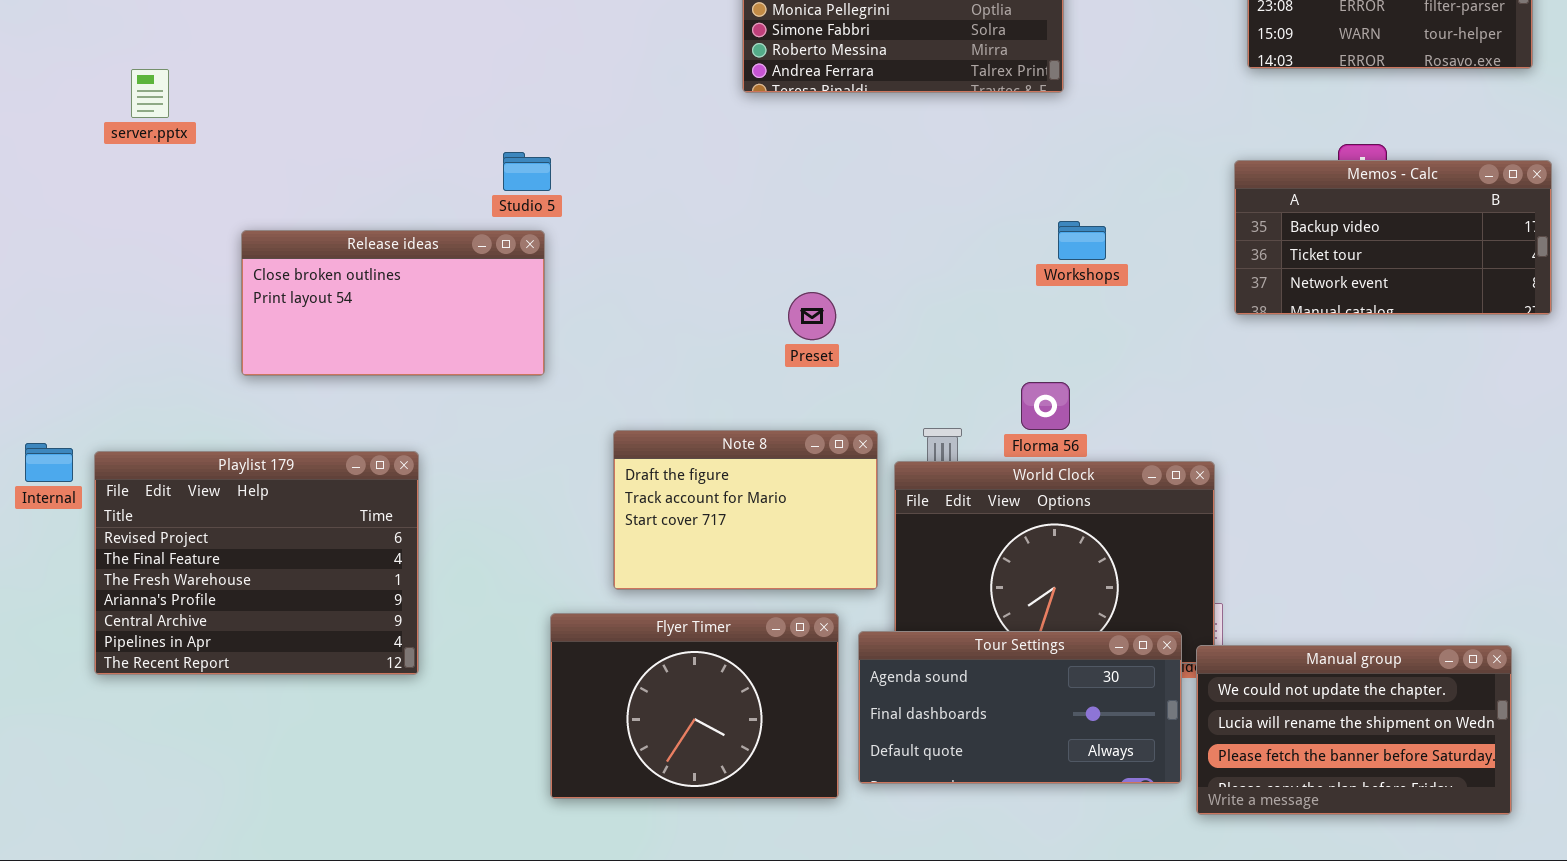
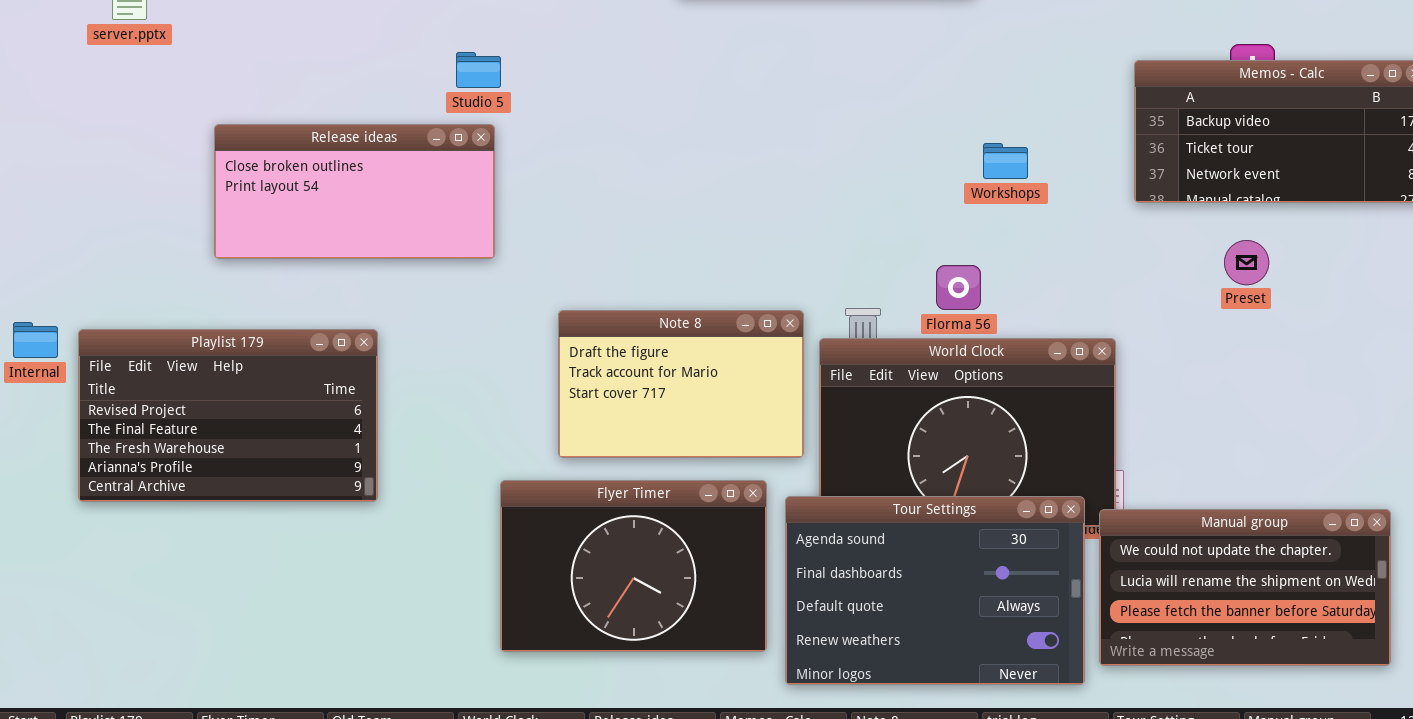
Workshops: [1058,221,1106,260] -> [983,143,1028,179], moved
Preset: [788,292,836,340] -> [1224,240,1269,285], moved
Playlist 179: [94,451,419,675] -> [78,329,378,502], resized
Tour Settings: [858,631,1182,784] -> [785,496,1085,685], resized

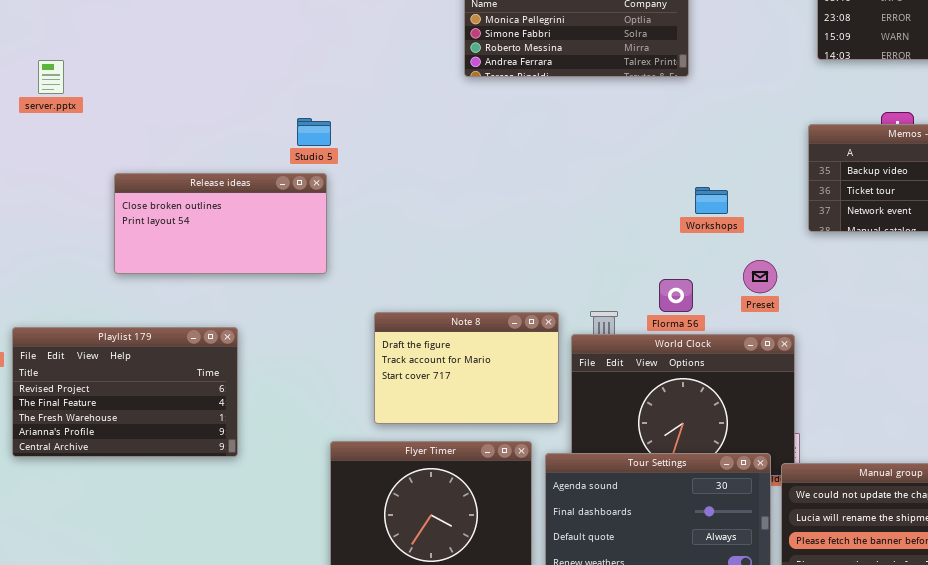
Preset: [1224,240,1269,285] -> [743,260,777,293], moved

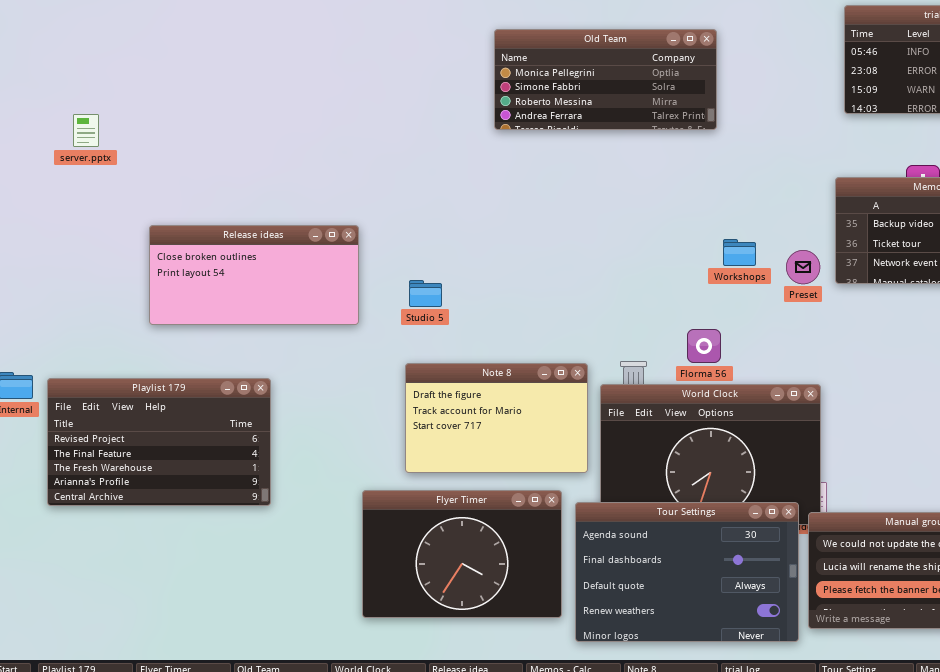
Studio 5: [297,118,331,146] -> [409,280,442,307], moved
Preset: [743,260,777,293] -> [786,250,820,284], moved

